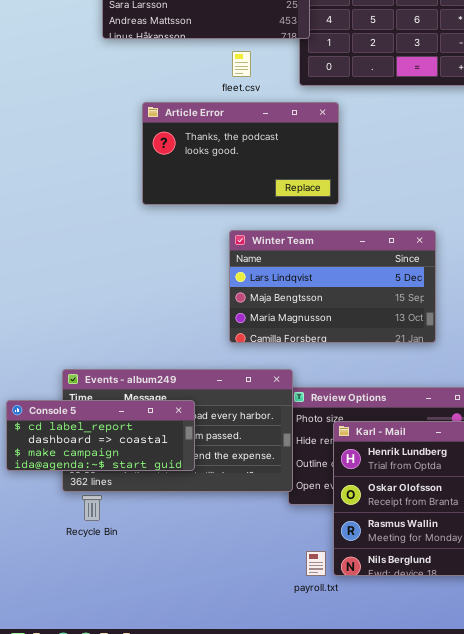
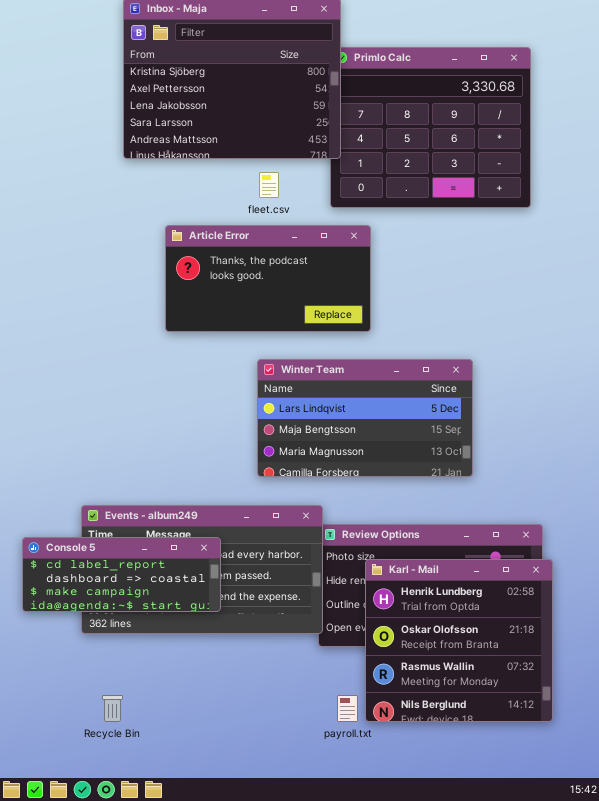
Recycle Bin: [82,495,102,521] -> [102,695,123,722], moved

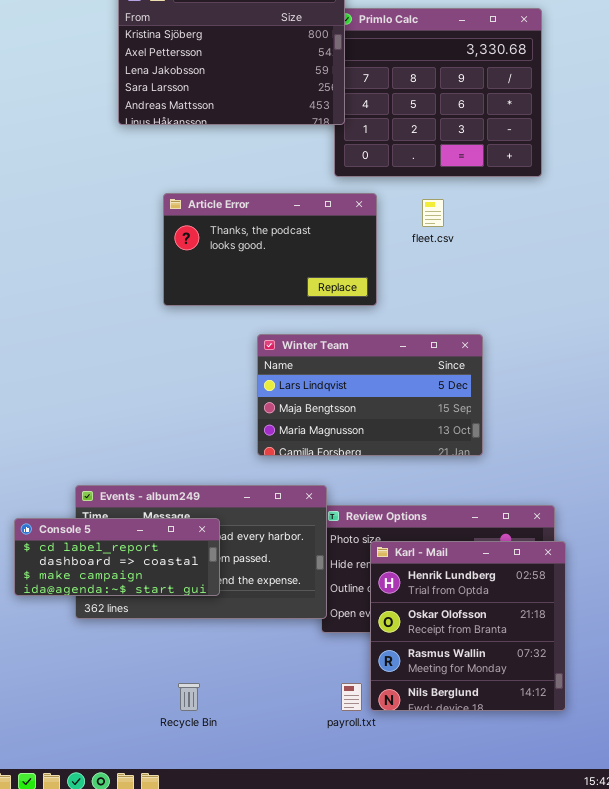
fleet.csv: [259,172,279,198] -> [422,199,444,227], moved
Recycle Bin: [102,695,123,722] -> [178,683,200,711], moved

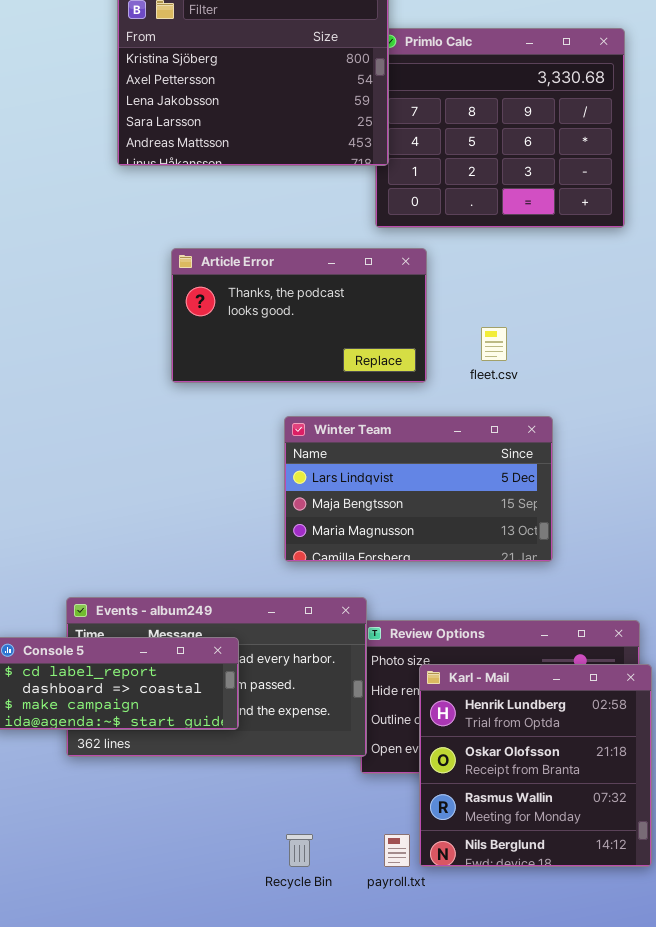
fleet.csv: [422,199,444,227] -> [481,327,507,361], moved
Recycle Bin: [178,683,200,711] -> [286,834,313,867], moved

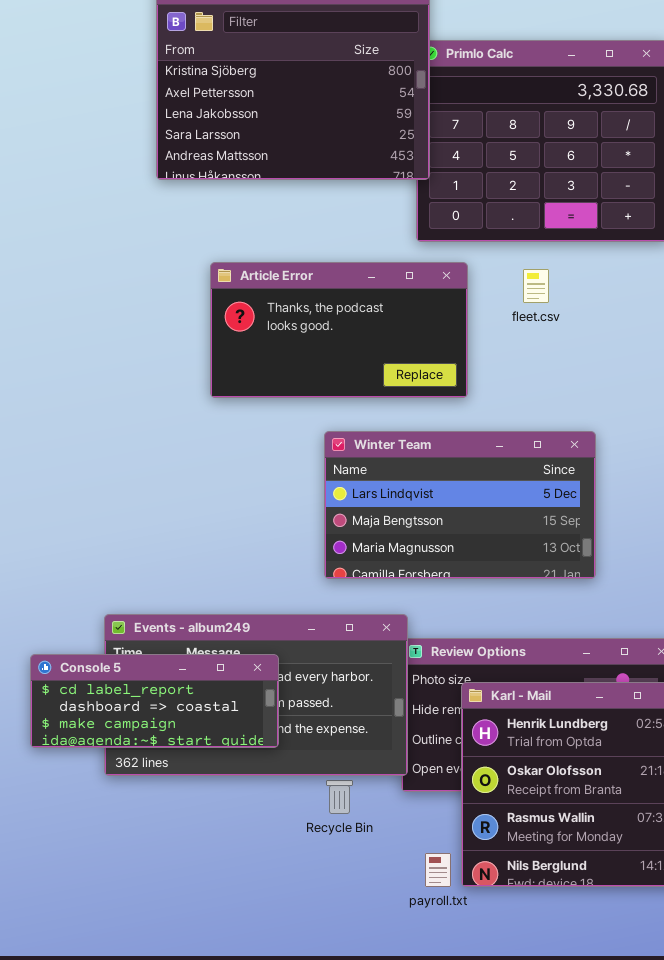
fleet.csv: [481,327,507,361] -> [523,269,549,303], moved
Recycle Bin: [286,834,313,867] -> [326,780,353,814], moved

